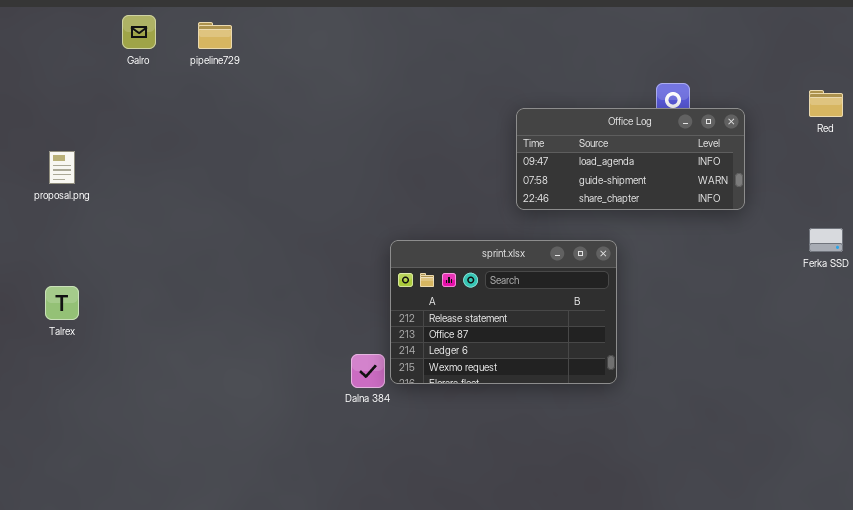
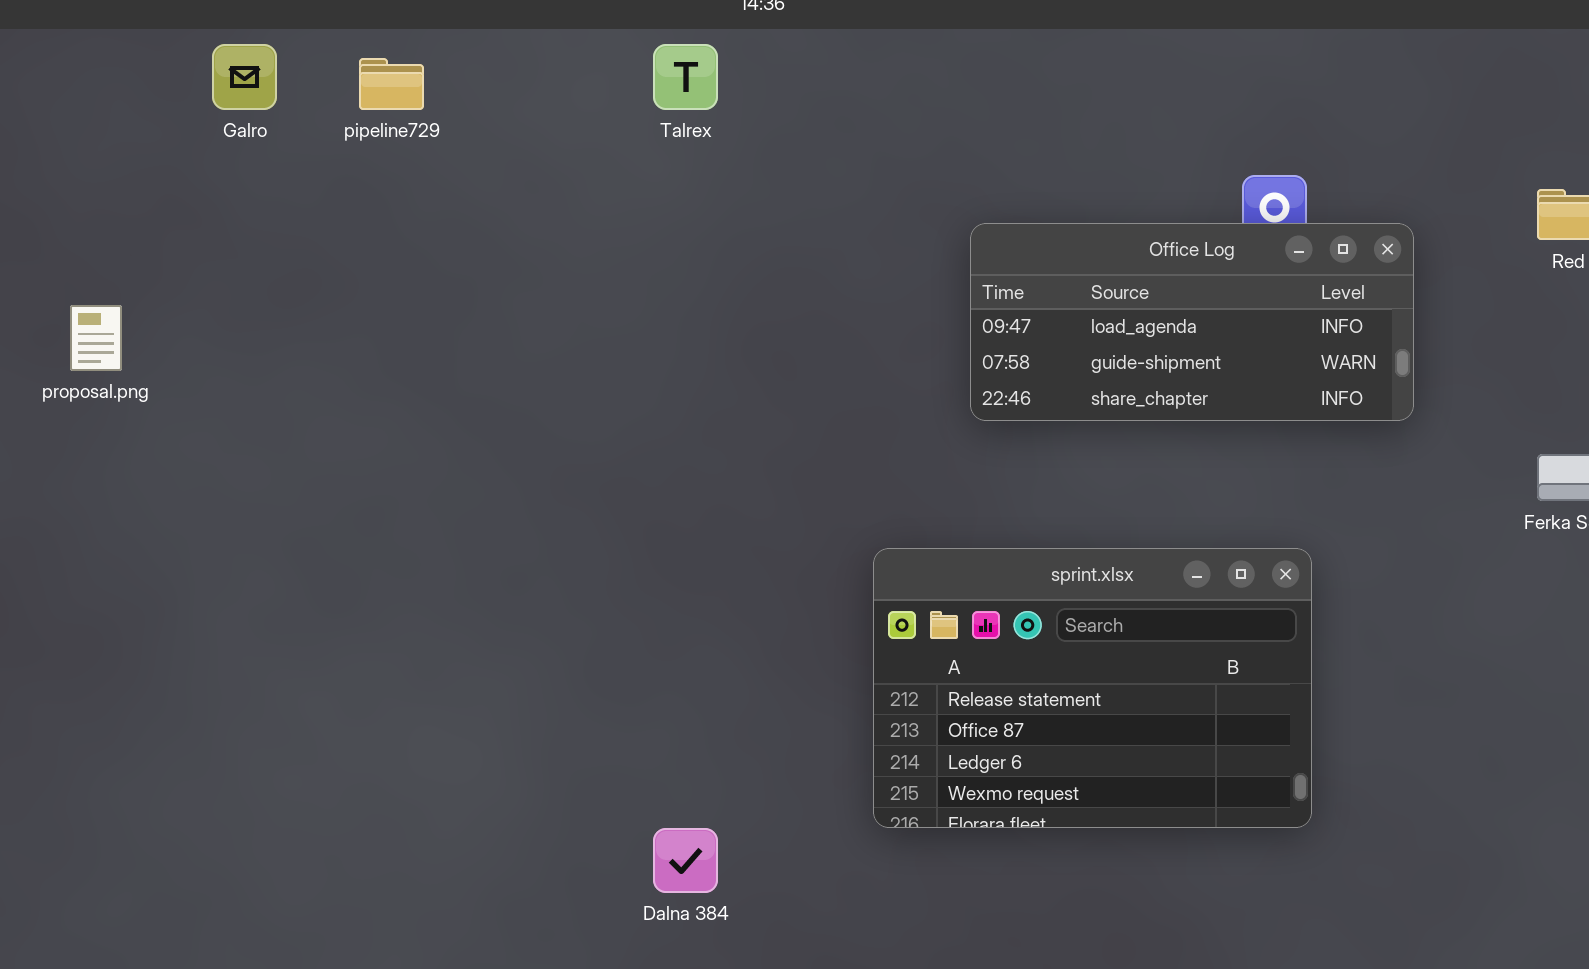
sprint.xlsx: [390,240,617,384] -> [873,548,1312,828], moved
Talrex: [45,286,79,320] -> [653,44,718,110], moved
Dalna 384: [351,354,385,388] -> [653,828,718,893], moved

